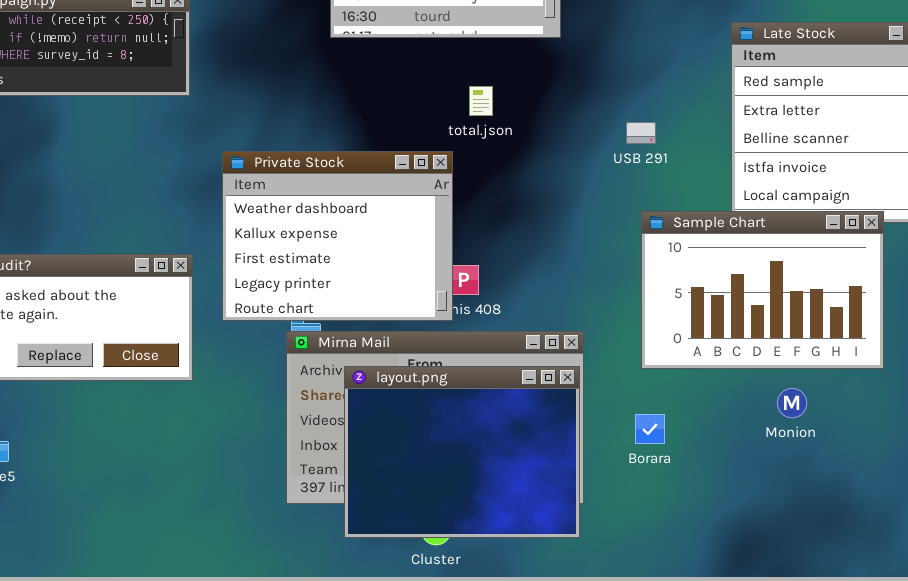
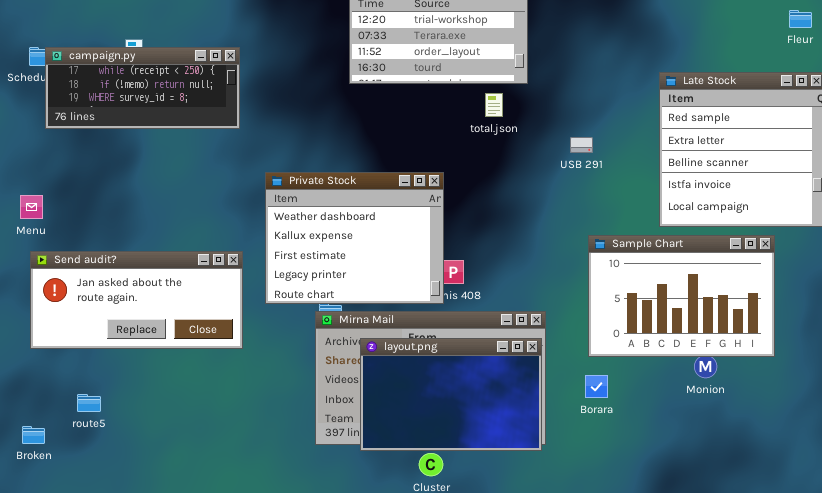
total.json: [469,86,493,116] -> [485,93,503,117], moved
USB 291: [626,122,656,144] -> [570,137,593,153], moved
Sample Chart: [641,211,884,369] -> [588,235,775,357], moved
layout.png: [344,366,580,538] -> [360,338,542,451], resized

